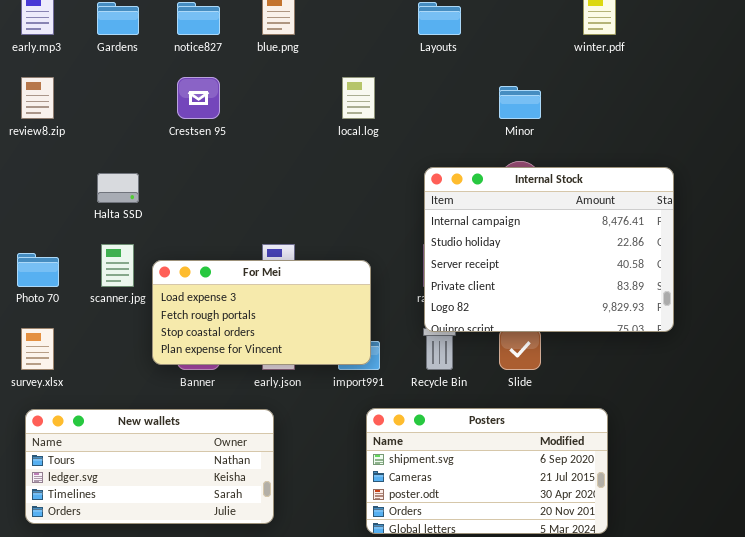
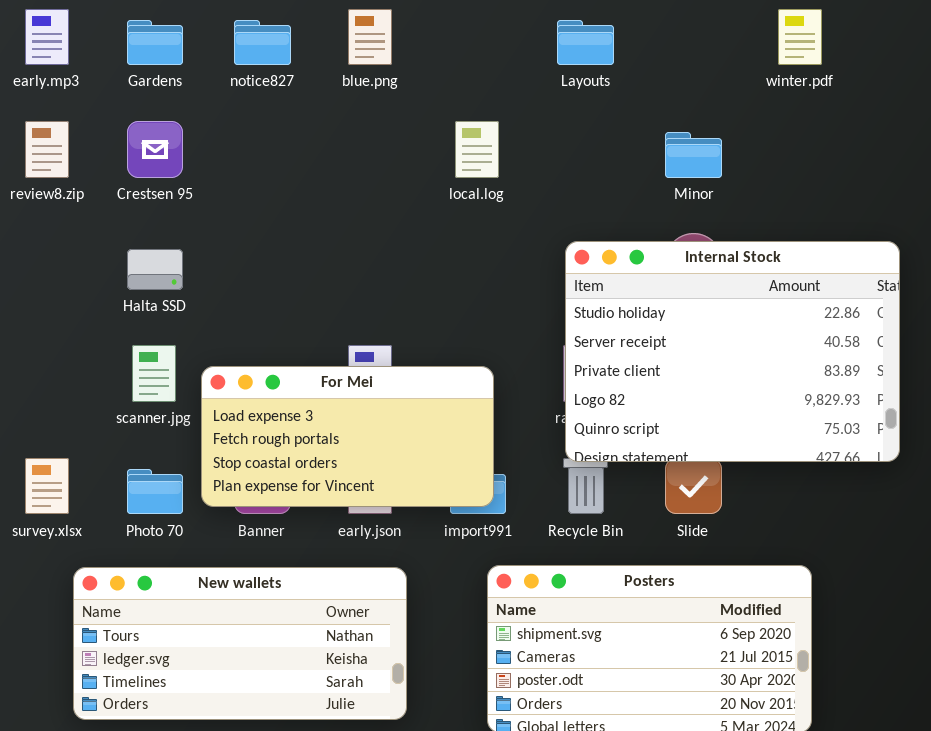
Crestsen 95: [177,77,220,119] -> [127,121,183,178], moved
Internal Stock: [424,167,674,332] -> [565,241,900,462], scrolled down 1 row
Photo 70: [17,253,59,287] -> [127,469,183,514], moved
New wallets: [25,409,274,524] -> [73,567,407,720], moved

